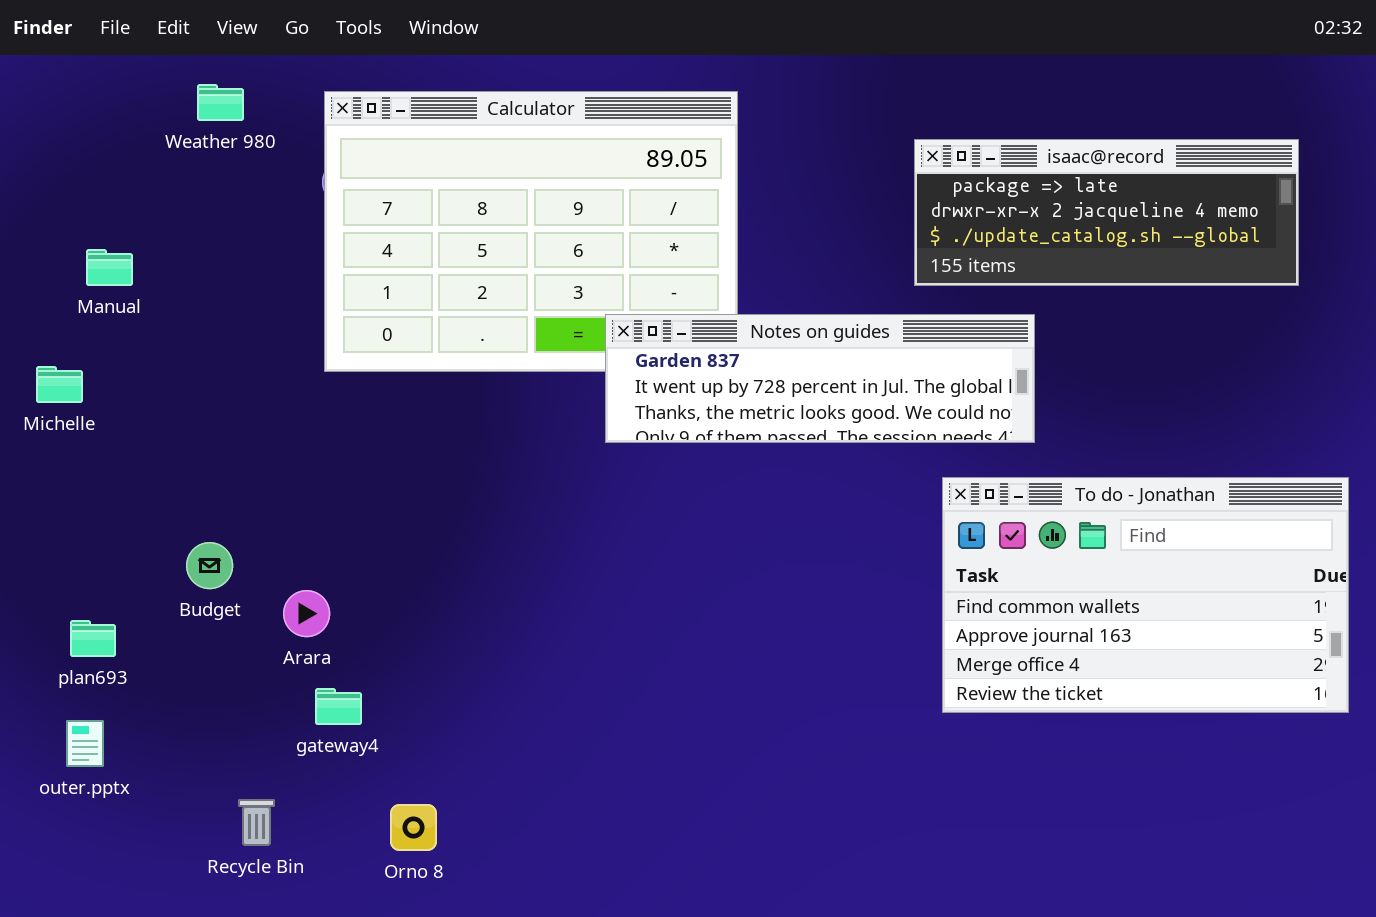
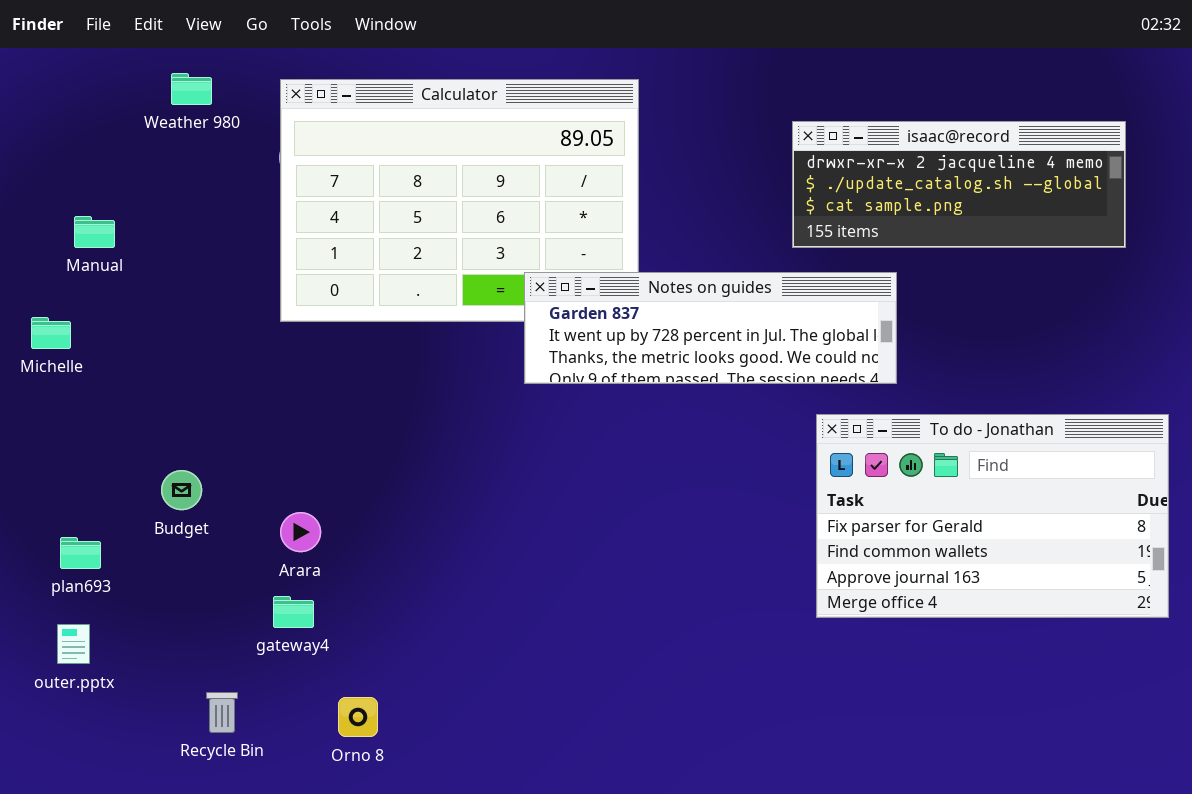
isaac@record: [914,139,1299,286] -> [792,121,1126,248], scrolled down 1 row
To do - Jonathan: [942,477,1349,713] -> [816,414,1169,618], scrolled up 1 row
Arara: [283,590,330,637] -> [280,512,321,552], moved

